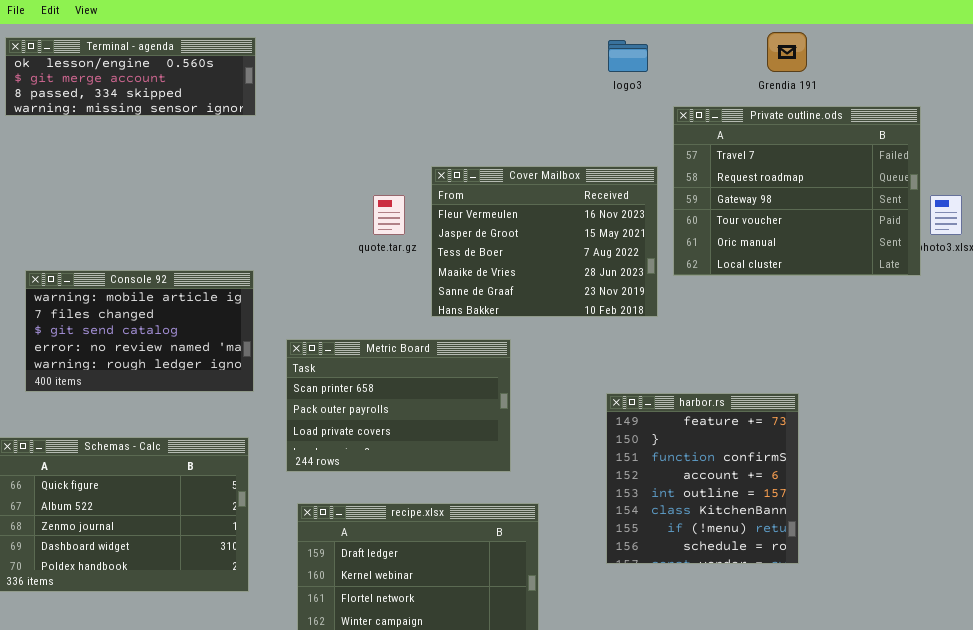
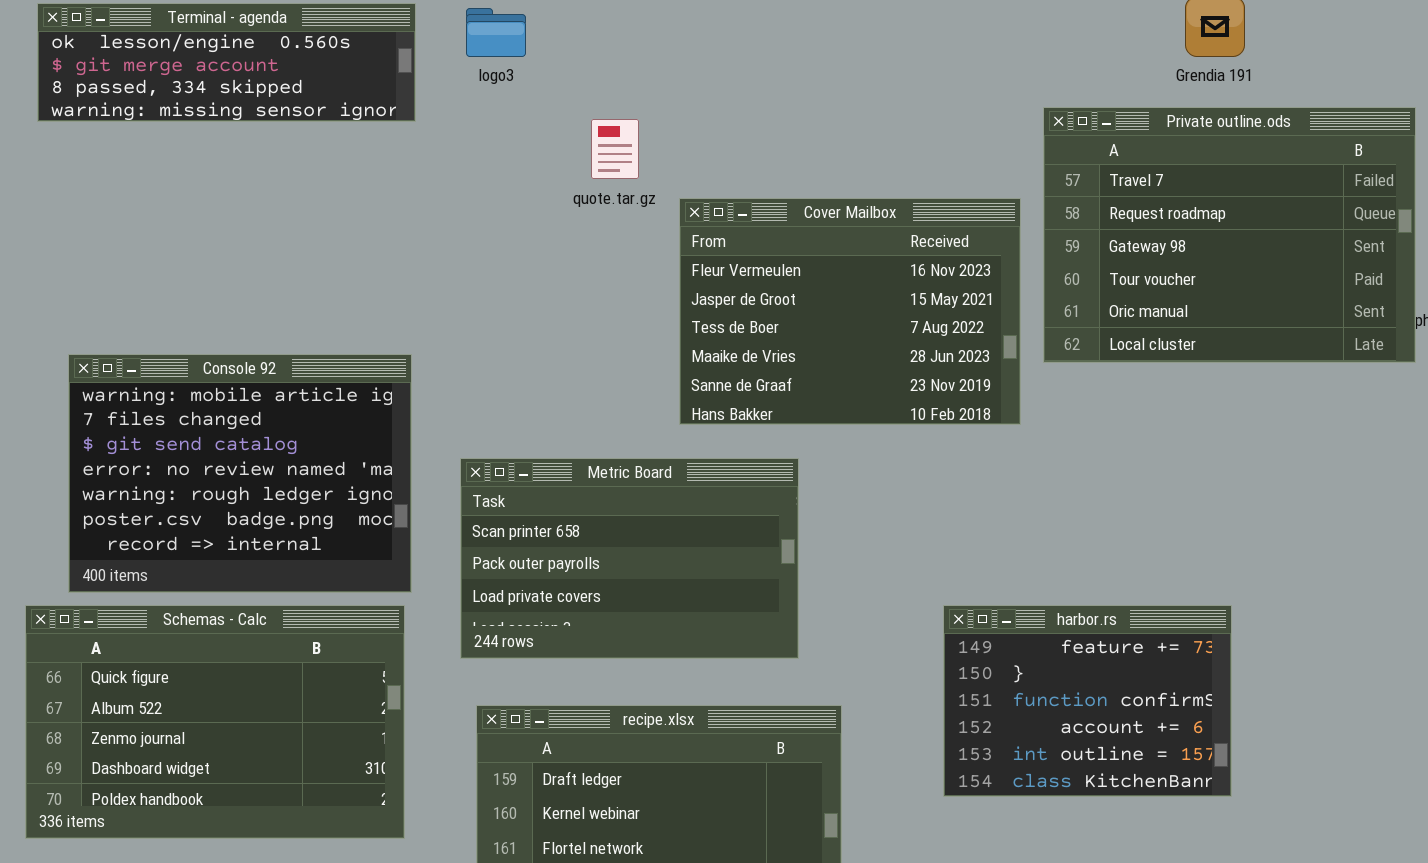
logo3: [608,40,648,72] -> [466,8,526,57], moved
quote.tar.gz: [373,195,405,235] -> [591,119,639,179], moved
Console 92: [25,270,254,392] -> [68,354,412,593], resized
harbor.rs: [606,393,799,564] -> [943,605,1232,797], resized

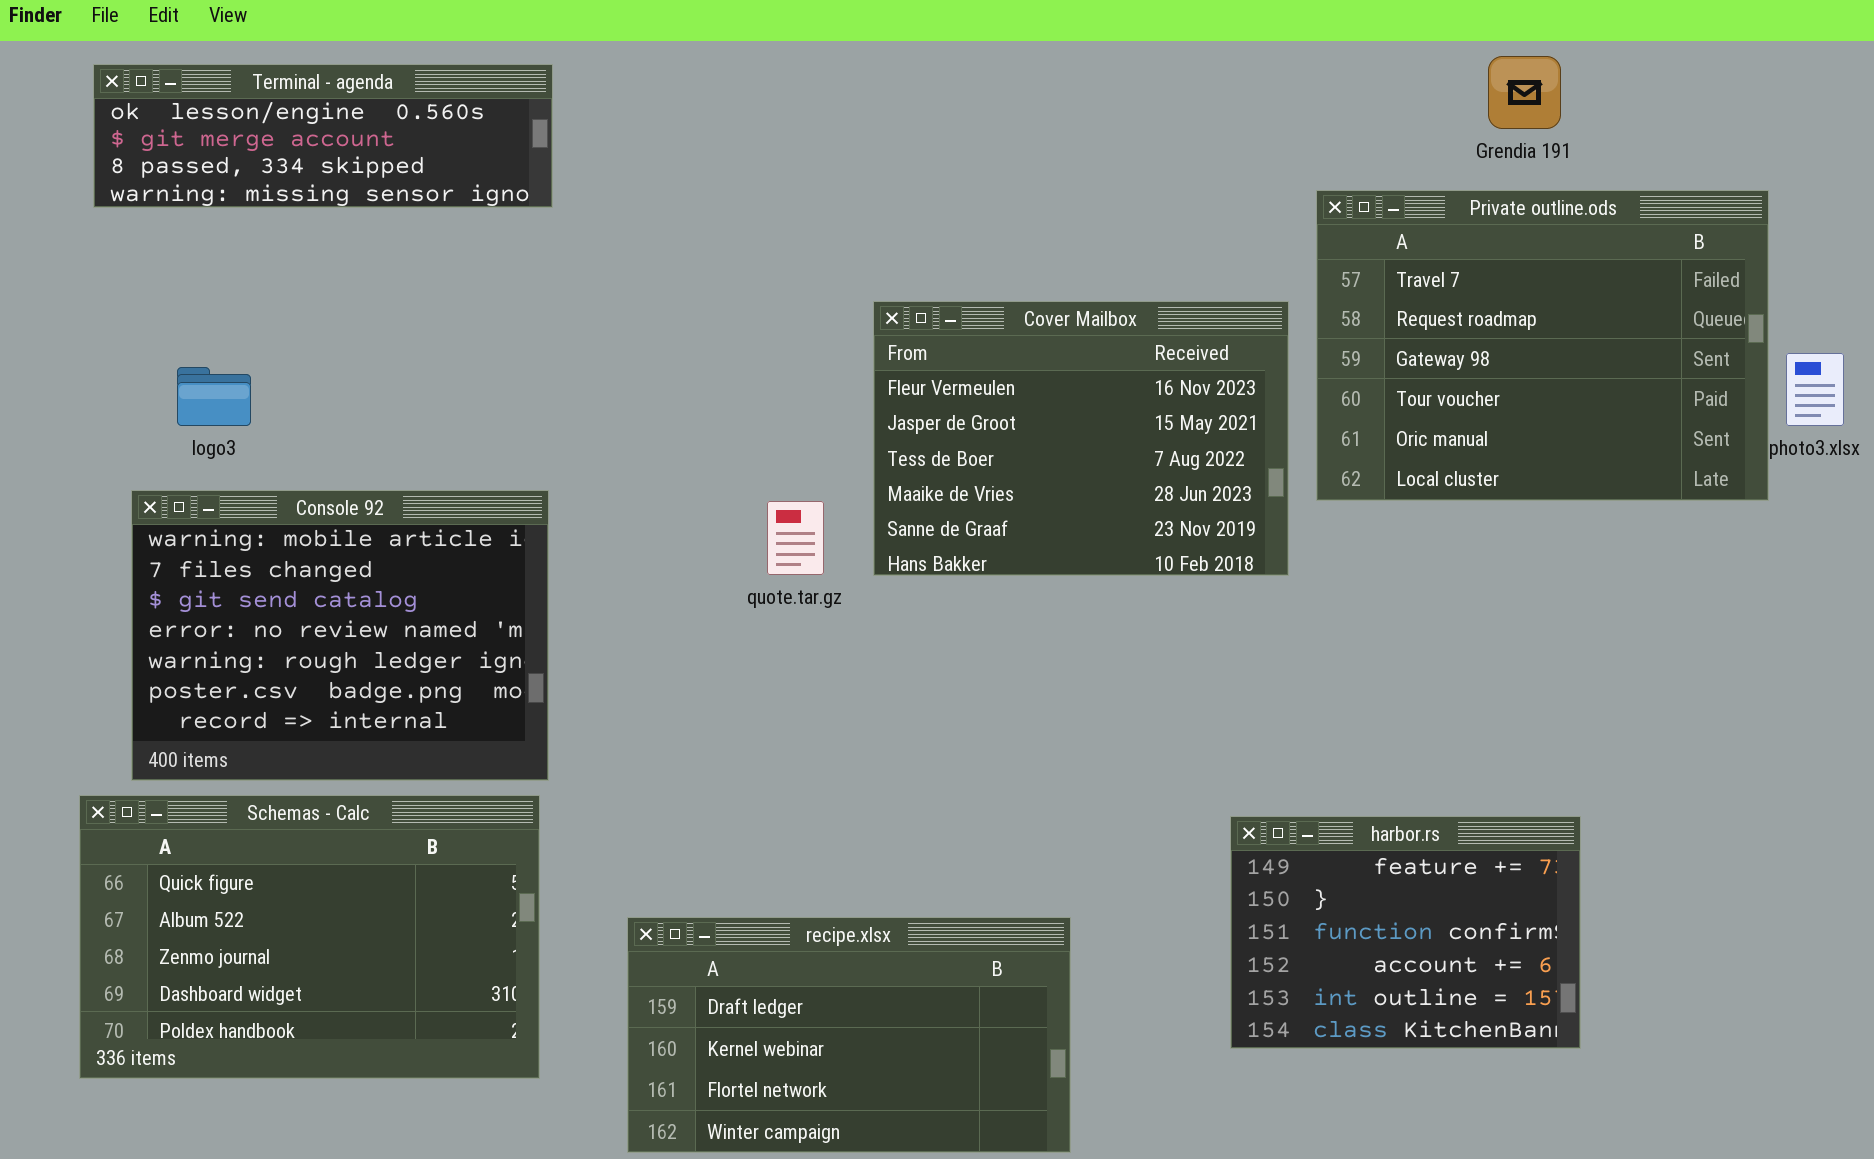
logo3: [466,8,526,57] -> [177,367,251,426], moved
quote.tar.gz: [591,119,639,179] -> [767,501,824,575], moved
Metric Board: [460,458,799,659] -> none, closed
harbor.rs: [943,605,1232,797] -> [1230,816,1581,1049], moved

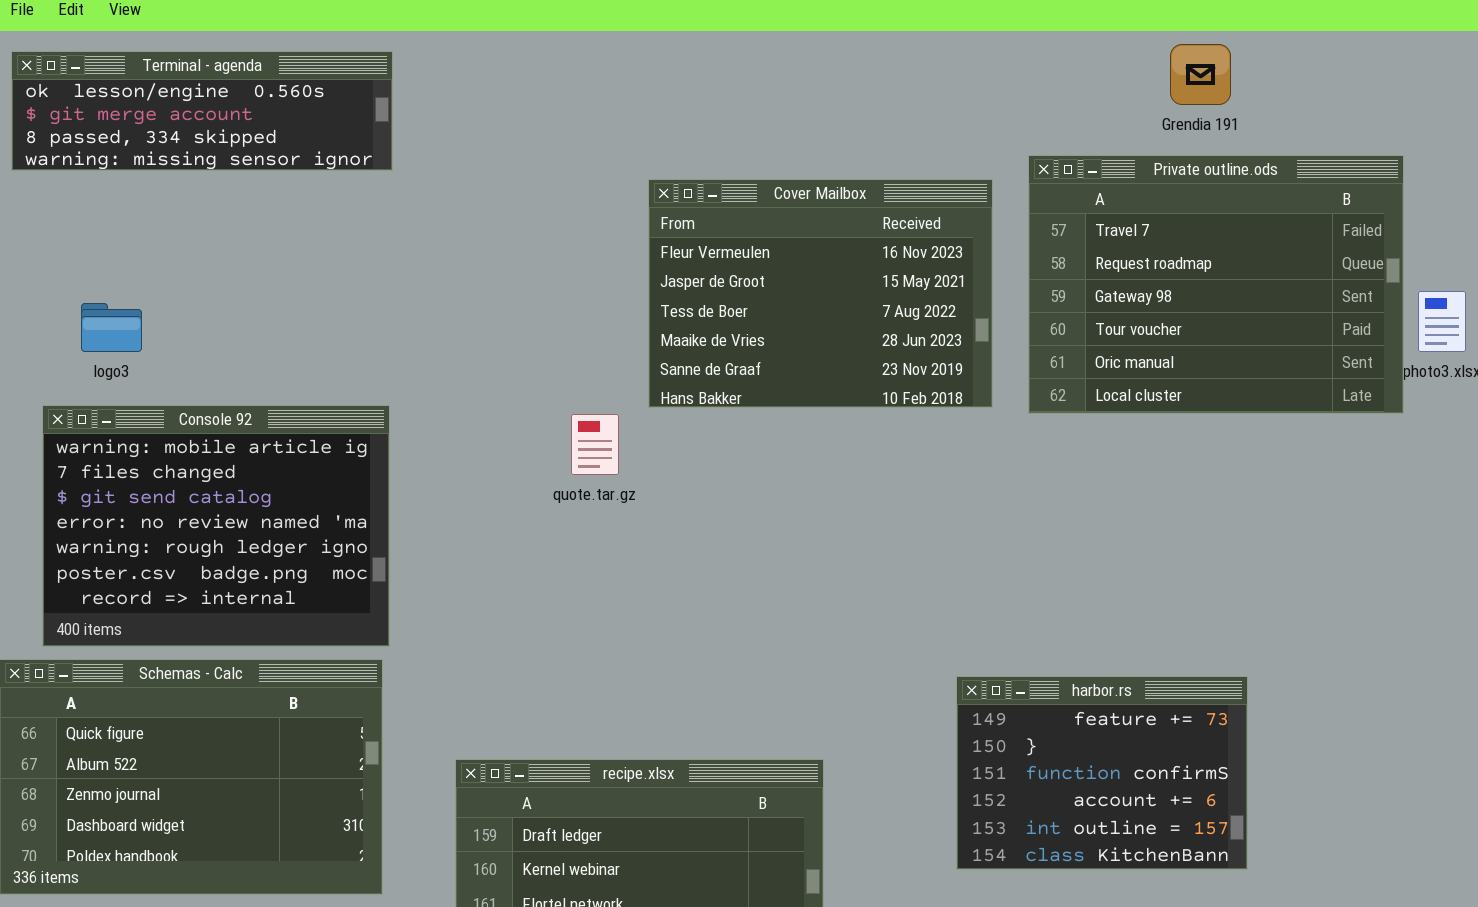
Cover Mailbox: [873,301,1289,576] -> [648,179,993,408], moved

